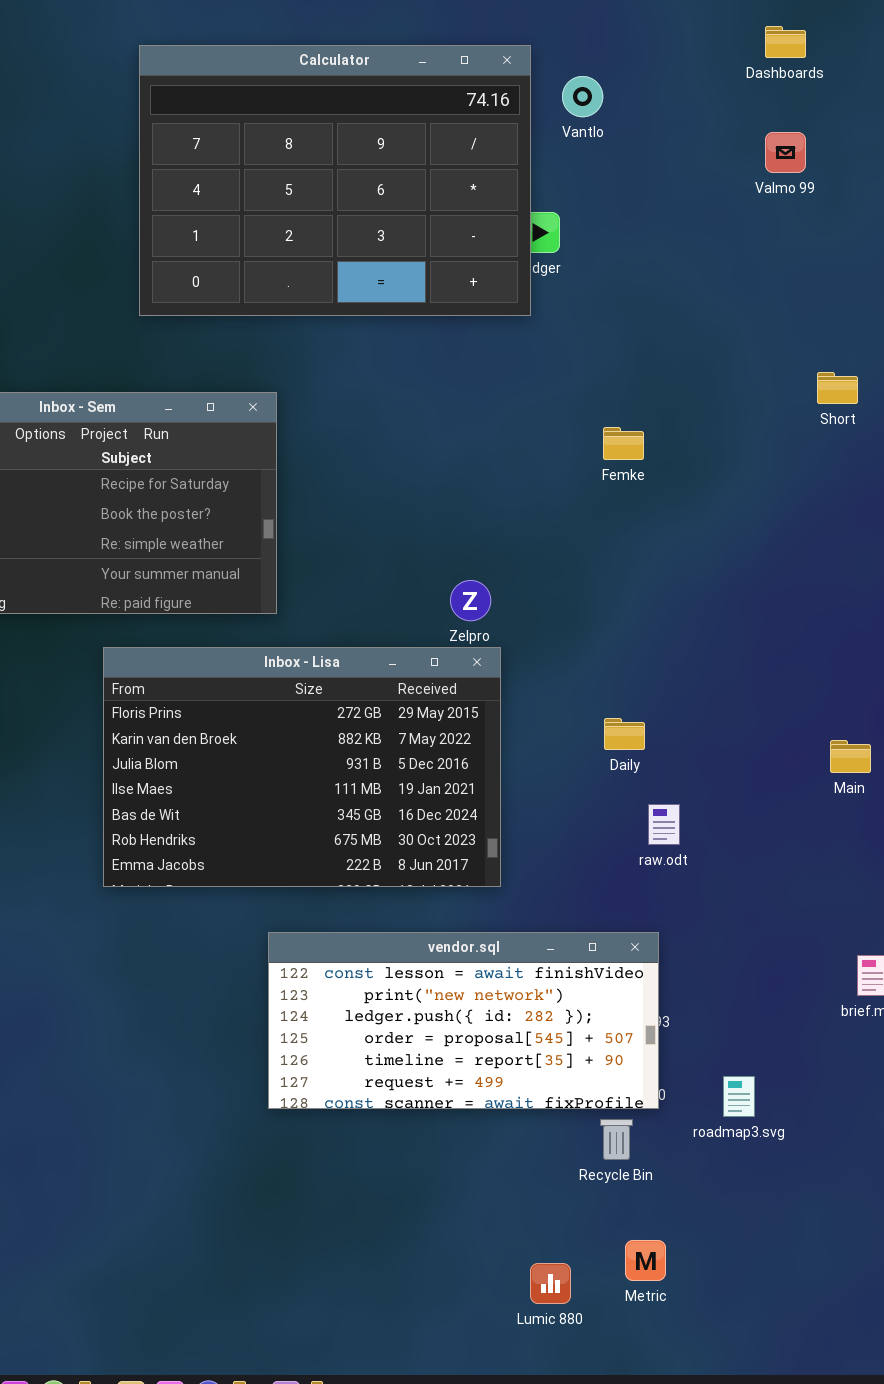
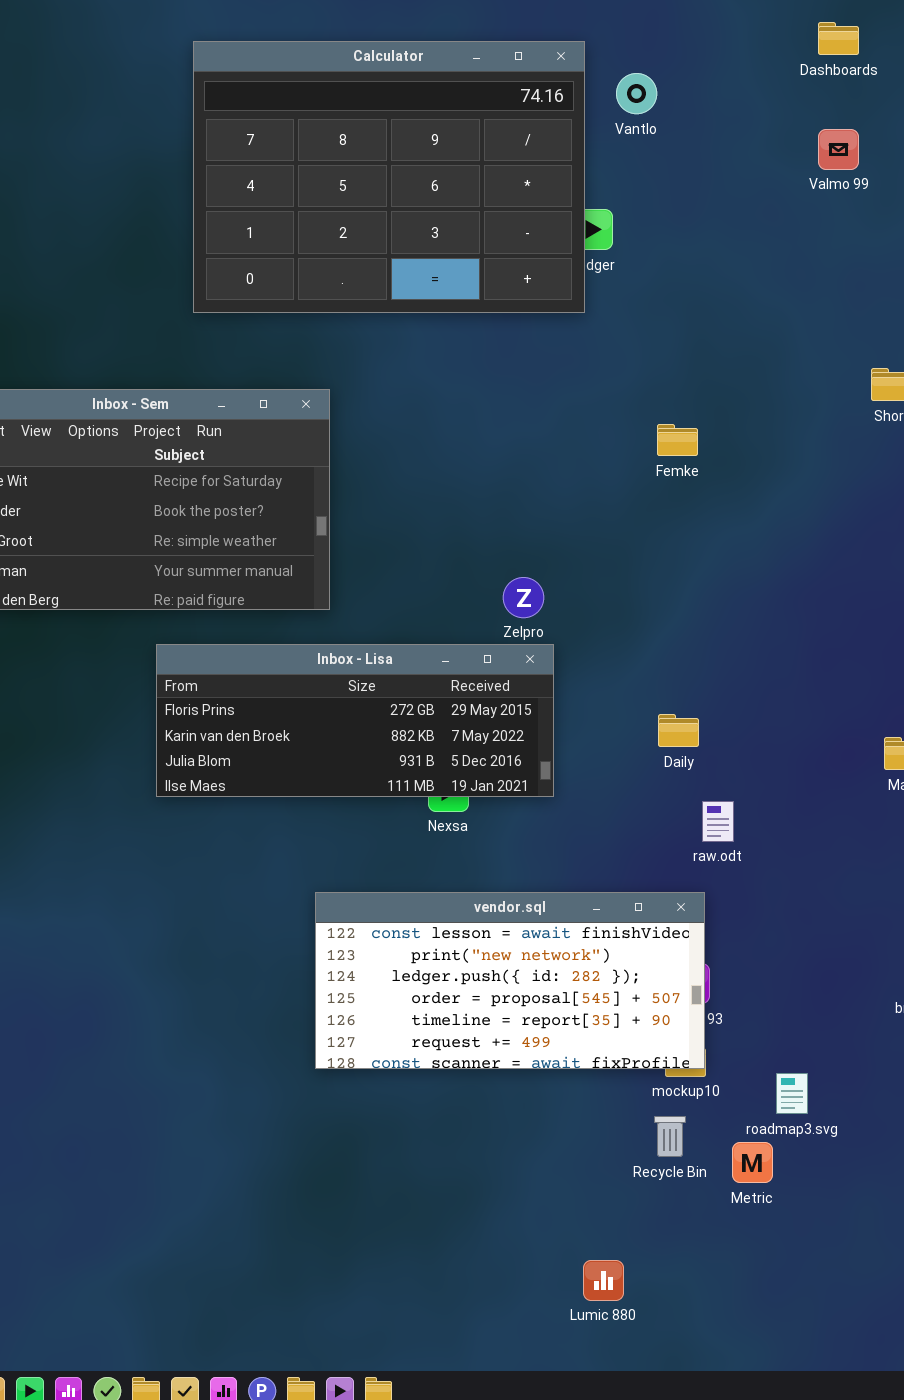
Inbox - Lisa: [103,647,501,887] -> [156,644,554,797], resized
vendor.sql: [268,932,659,1109] -> [315,892,705,1069], moved
Metric: [625,1240,666,1281] -> [732,1142,773,1183], moved

